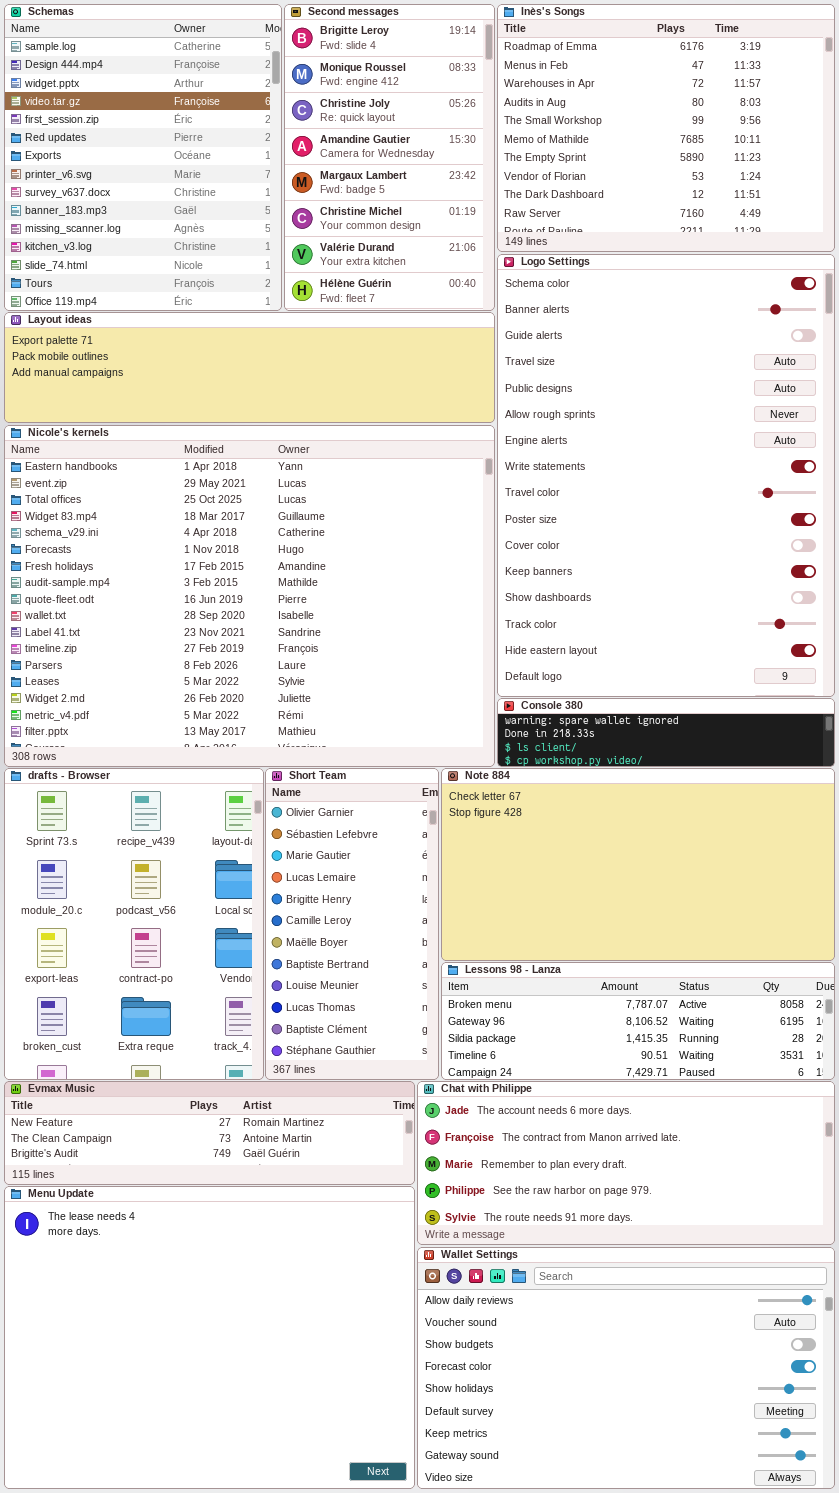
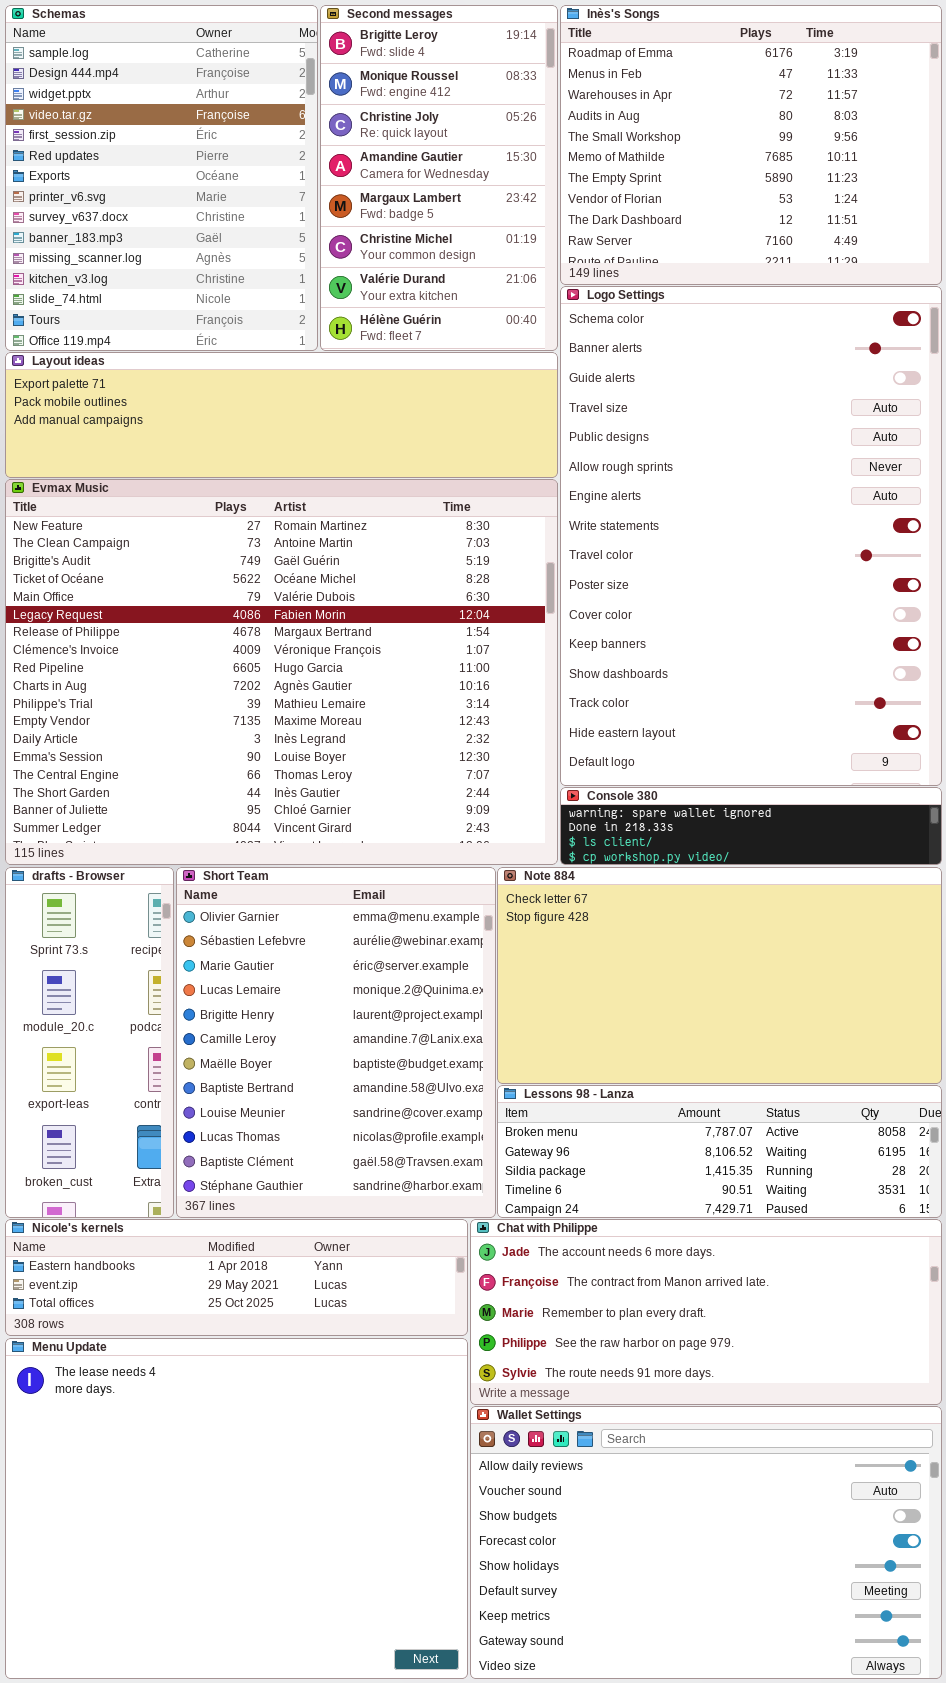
Nicole's kernels: [4,425,495,767] -> [5,1219,468,1336], moved, resized
drafts - Browser: [4,768,264,1080] -> [5,867,174,1218], resized
Short Team: [265,768,439,1080] -> [176,867,496,1218], resized
Evmax Music: [4,1081,415,1185] -> [5,479,558,865], moved, resized

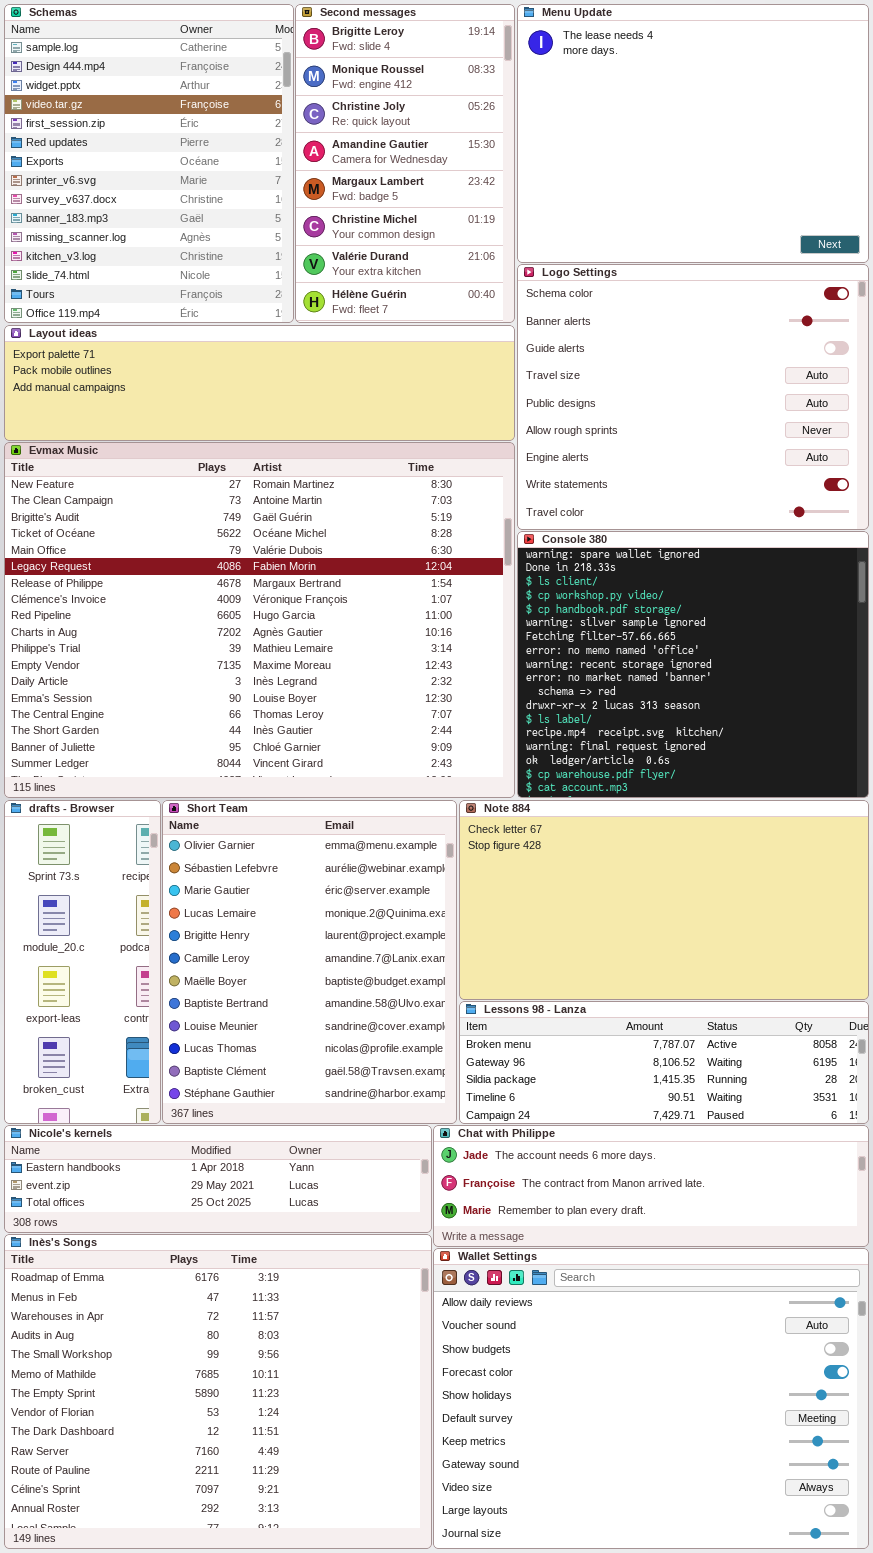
Inès's Songs: [560,5,942,285] -> [4,1234,432,1549], moved, resized
Logo Settings: [560,286,942,786] -> [517,264,869,530], resized
Console 380: [560,787,942,865] -> [517,531,869,798], resized
Chat with Philippe: [470,1219,942,1405] -> [433,1125,869,1247], resized
Menu Update: [5,1338,468,1679] -> [517,4,869,263], moved, resized
Wallet Settings: [470,1406,942,1679] -> [433,1248,869,1549], resized

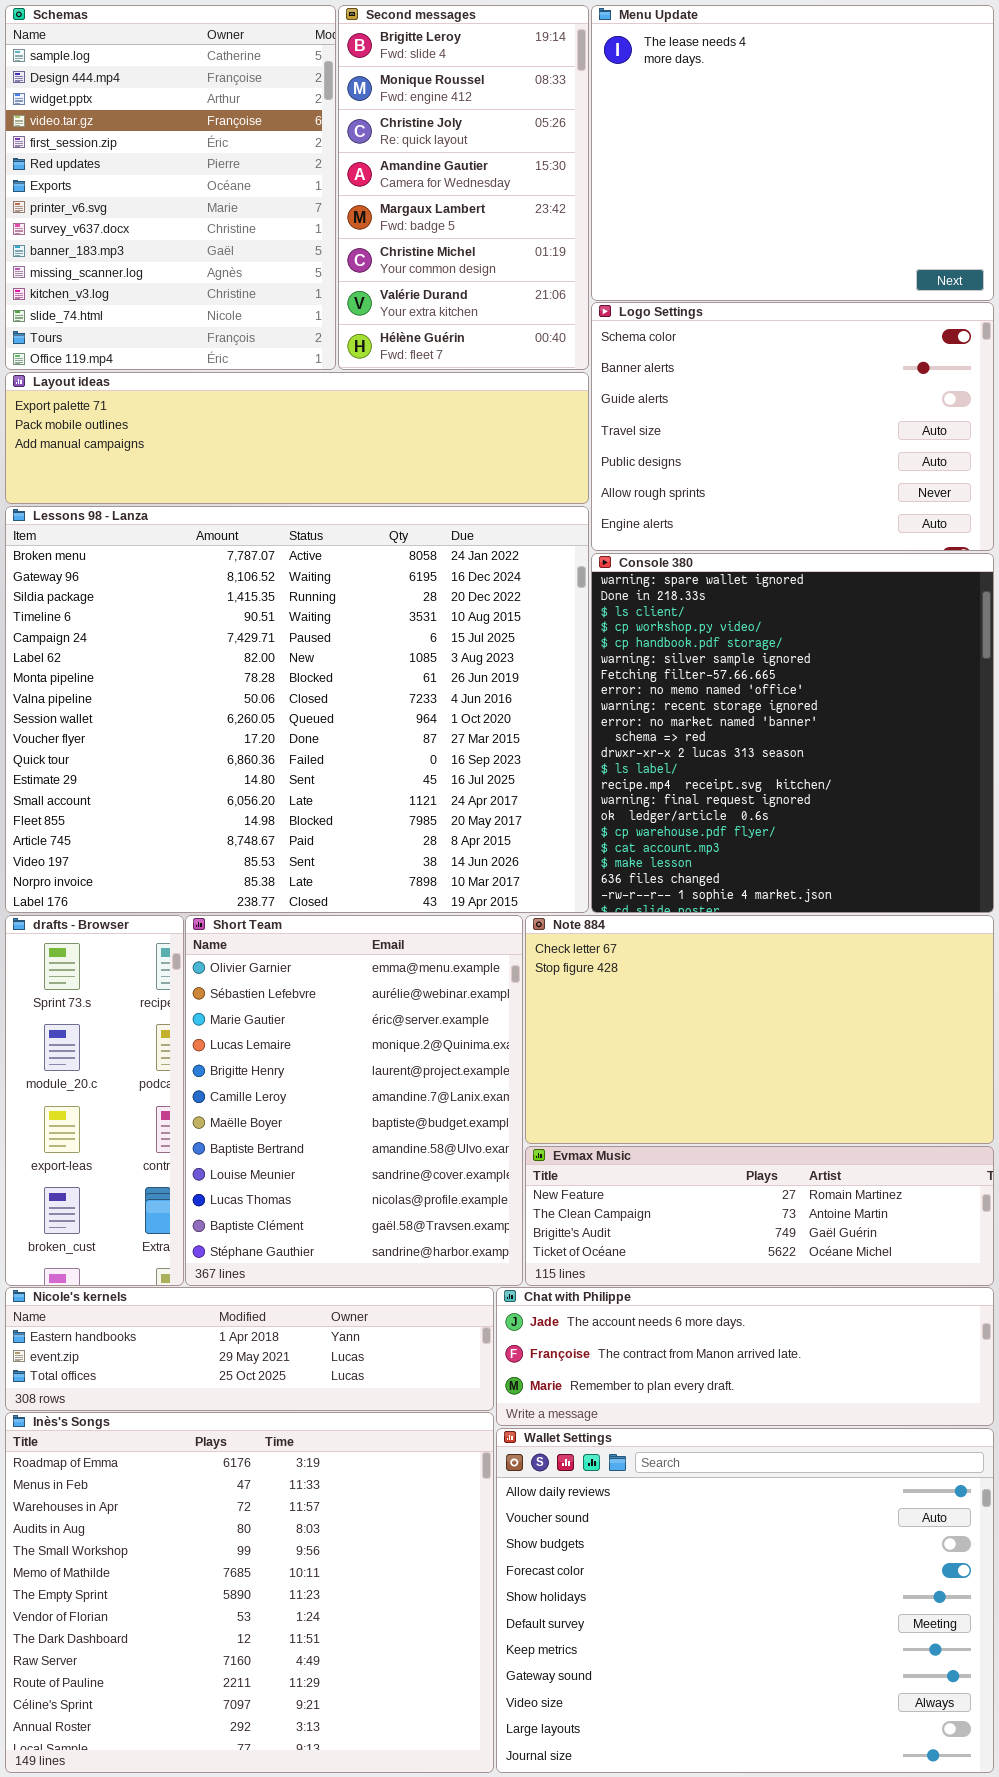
Logo Settings: [517,264,869,530] -> [591,302,994,551], resized
Evmax Music: [4,442,515,798] -> [525,1146,994,1286], moved, resized
Console 380: [517,531,869,798] -> [591,553,994,913], resized
Lessons 98 - Lanza: [459,1001,869,1124] -> [5,506,589,913], moved, resized

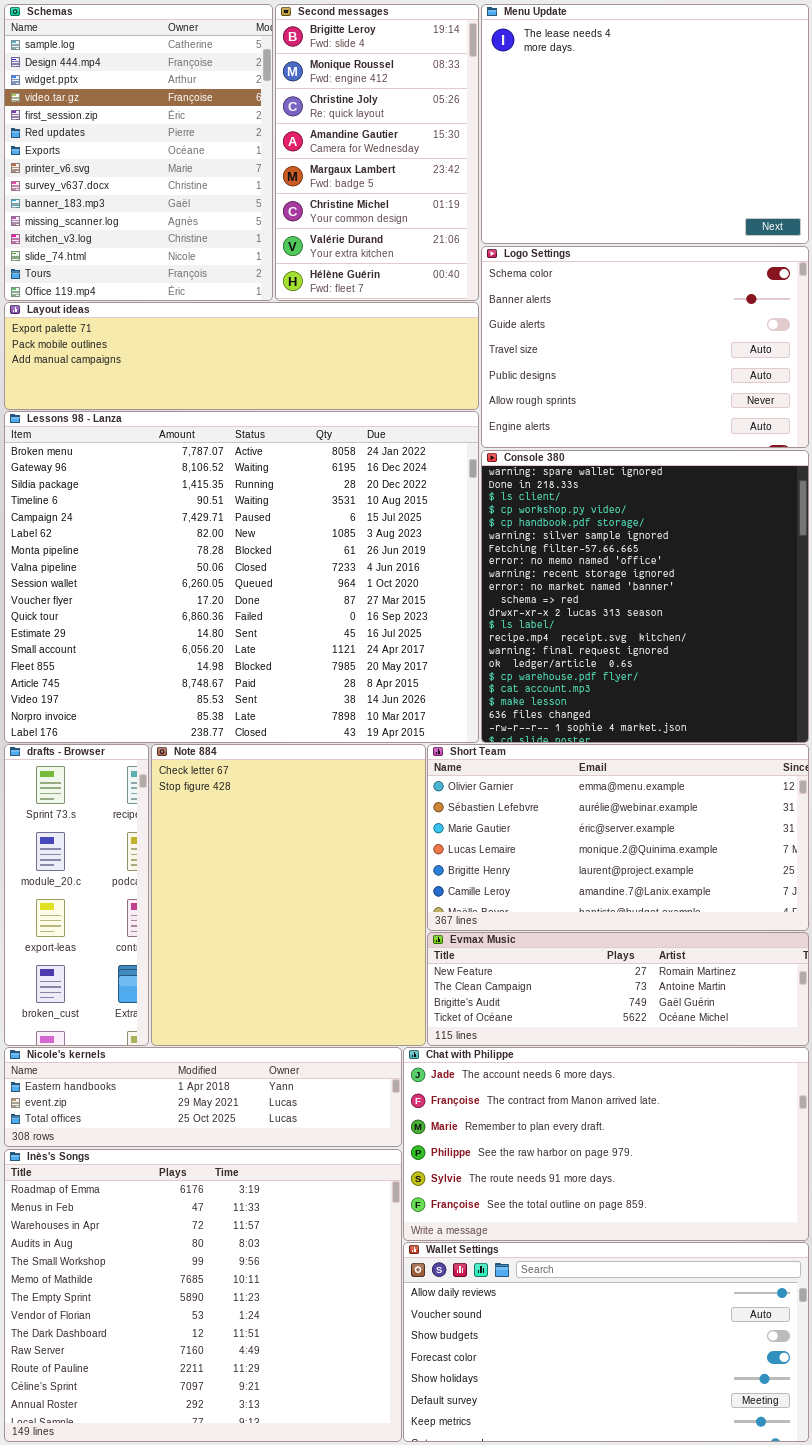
Short Team: [185,915,523,1286] -> [427,744,809,931], moved, resized
Note 884: [525,915,994,1144] -> [151,744,426,1046], moved, resized
Chat with Philippe: [496,1287,994,1426] -> [403,1047,809,1241], resized
Wallet Settings: [496,1428,994,1773] -> [403,1242,809,1442], resized

